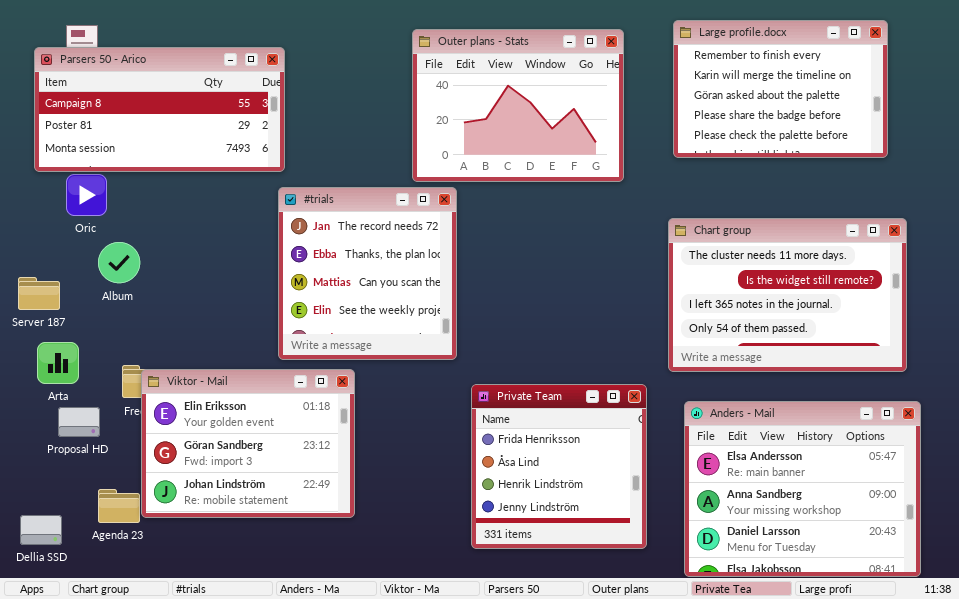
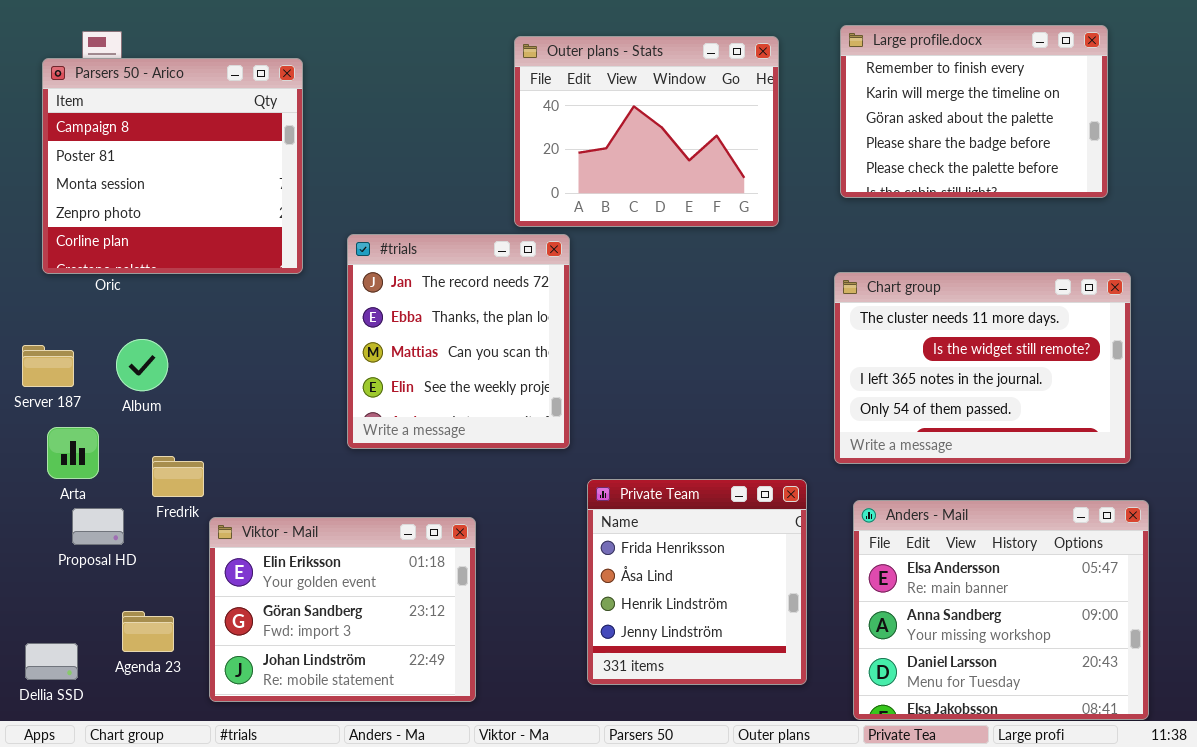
Parsers 50 - Arico: [34,47,285,172] -> [42,58,303,274], resized
Album: [98,242,140,283] -> [116,339,168,391], moved
Viktor - Mail: [141,369,355,518] -> [209,517,476,702], moved

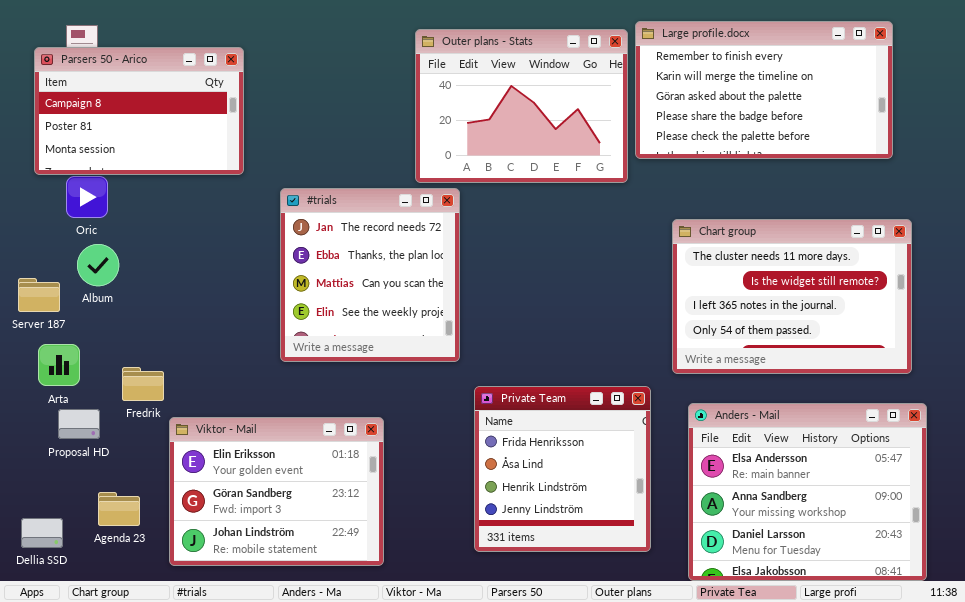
Large profile.docx: [840,25,1108,198] -> [635,21,893,159], resized
Parsers 50 - Arico: [42,58,303,274] -> [34,47,244,175], resized
Album: [116,339,168,391] -> [77,244,119,286], moved

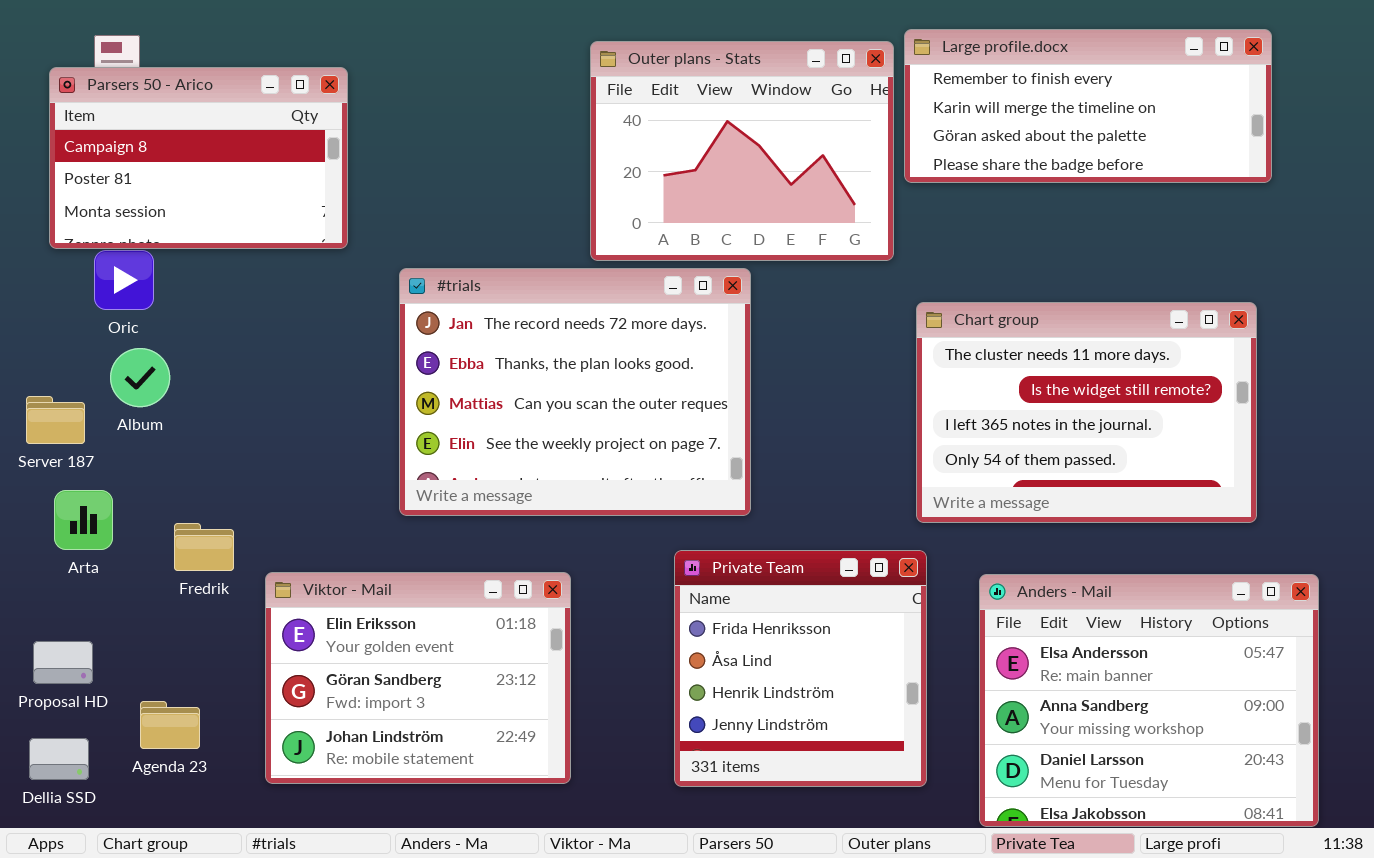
Large profile.docx: [635,21,893,159] -> [904,29,1272,183], resized
#trials: [280,188,460,362] -> [399,268,751,516], resized
Chart group: [672,219,912,374] -> [916,302,1257,523], moved
Proposal HD: [58,409,100,439] -> [33,641,93,684], moved
Viktor - Mail: [169,417,384,566] -> [265,572,571,784], moved

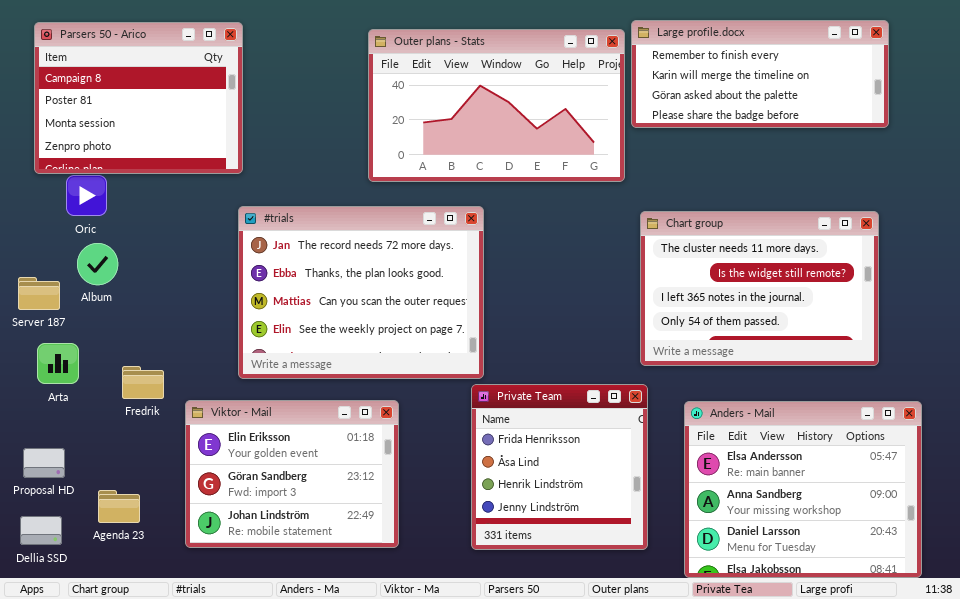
Outer plans - Stats: [590,41,894,261] -> [368,29,625,182], resized
Parsers 50 - Arico: [49,67,348,249] -> [34,22,243,174], resized
#trials: [399,268,751,516] -> [238,206,484,379], moved

